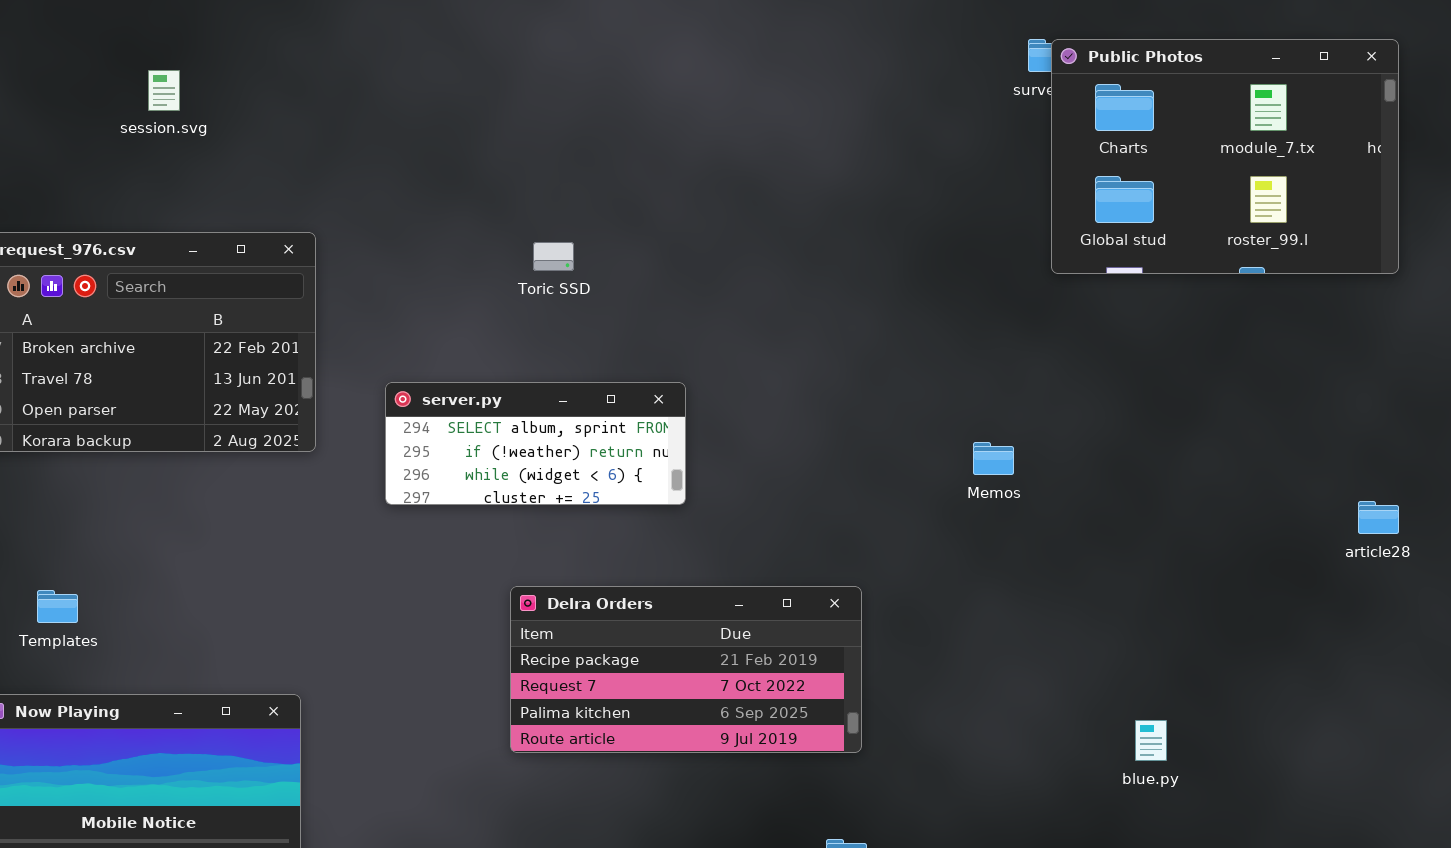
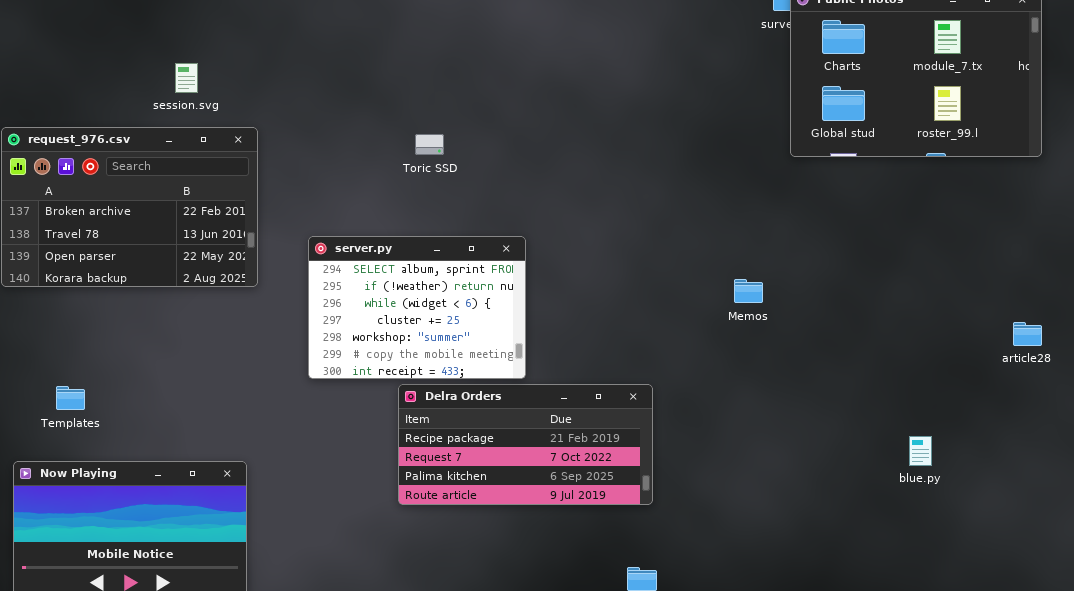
session.svg: [148,70,180,111] -> [175,63,198,93], moved
server.py: [385,382,686,505] -> [308,236,526,379], resized
blue.py: [1135,720,1167,761] -> [909,436,932,466], moved

